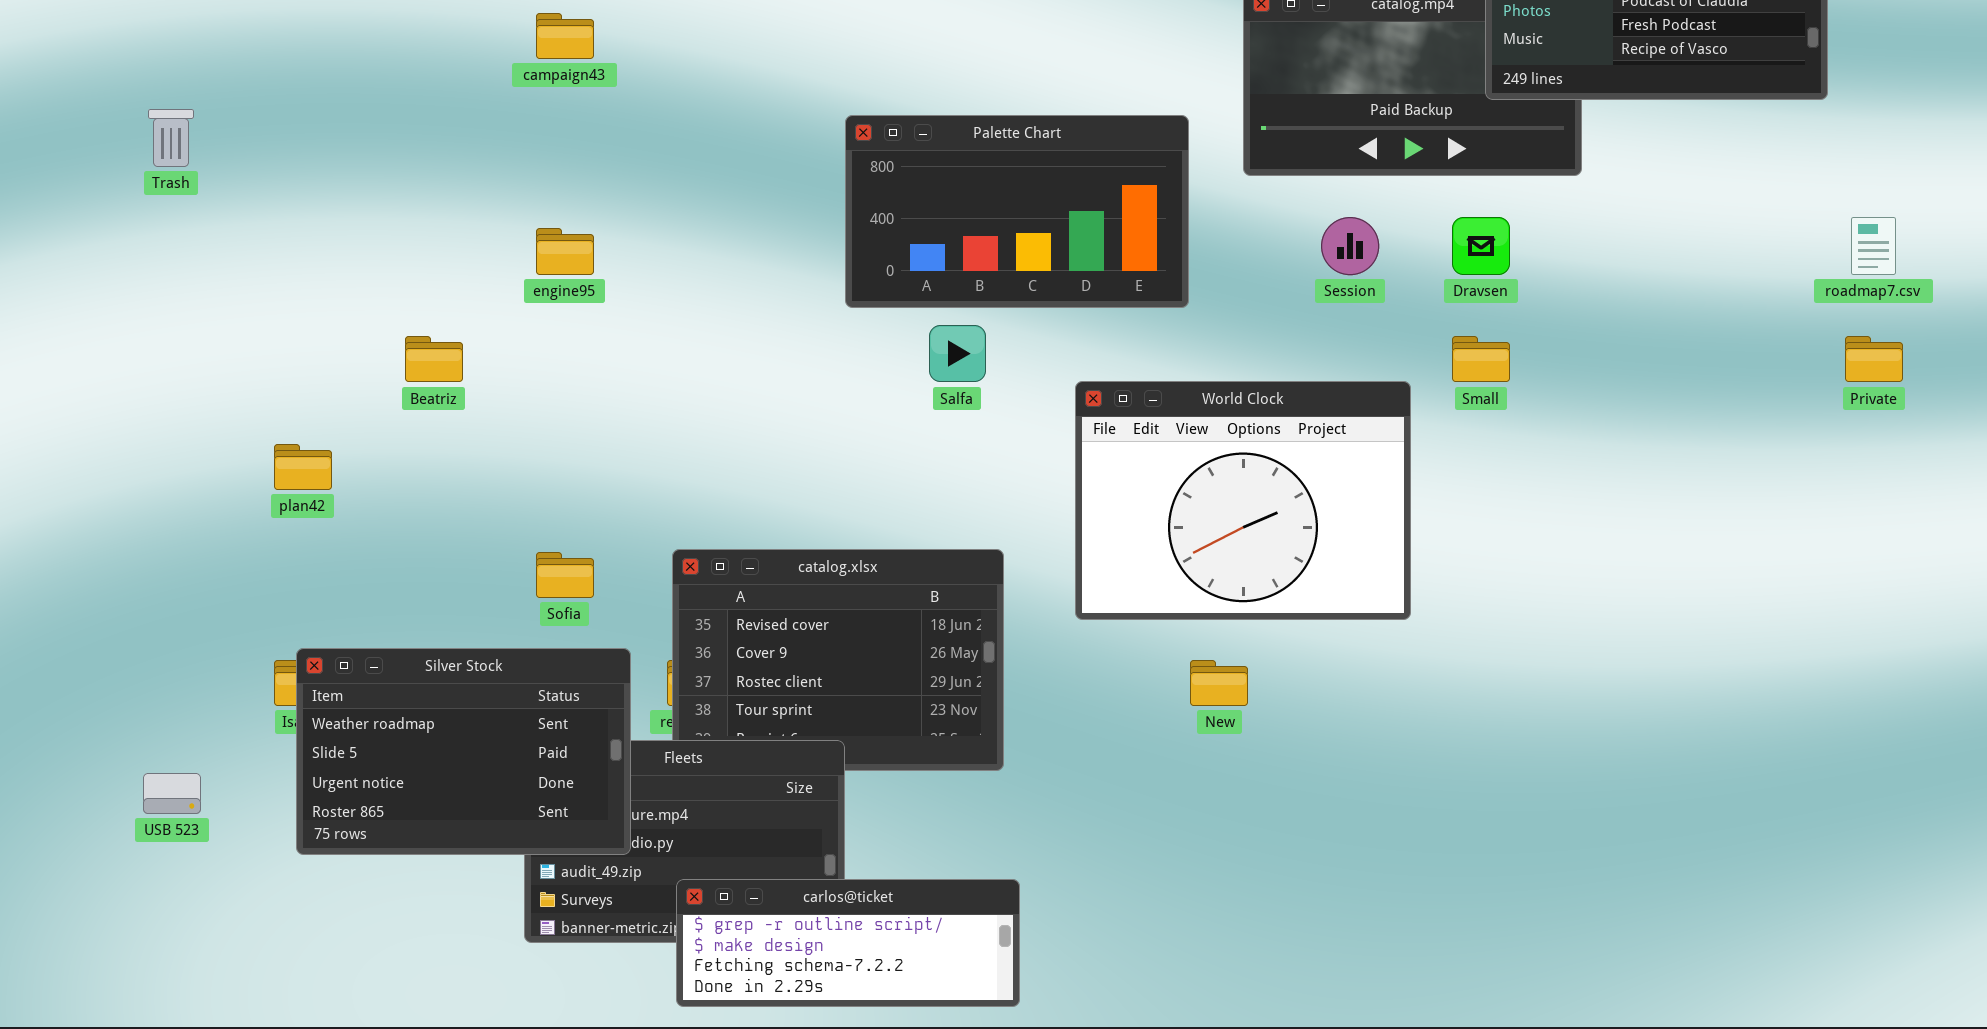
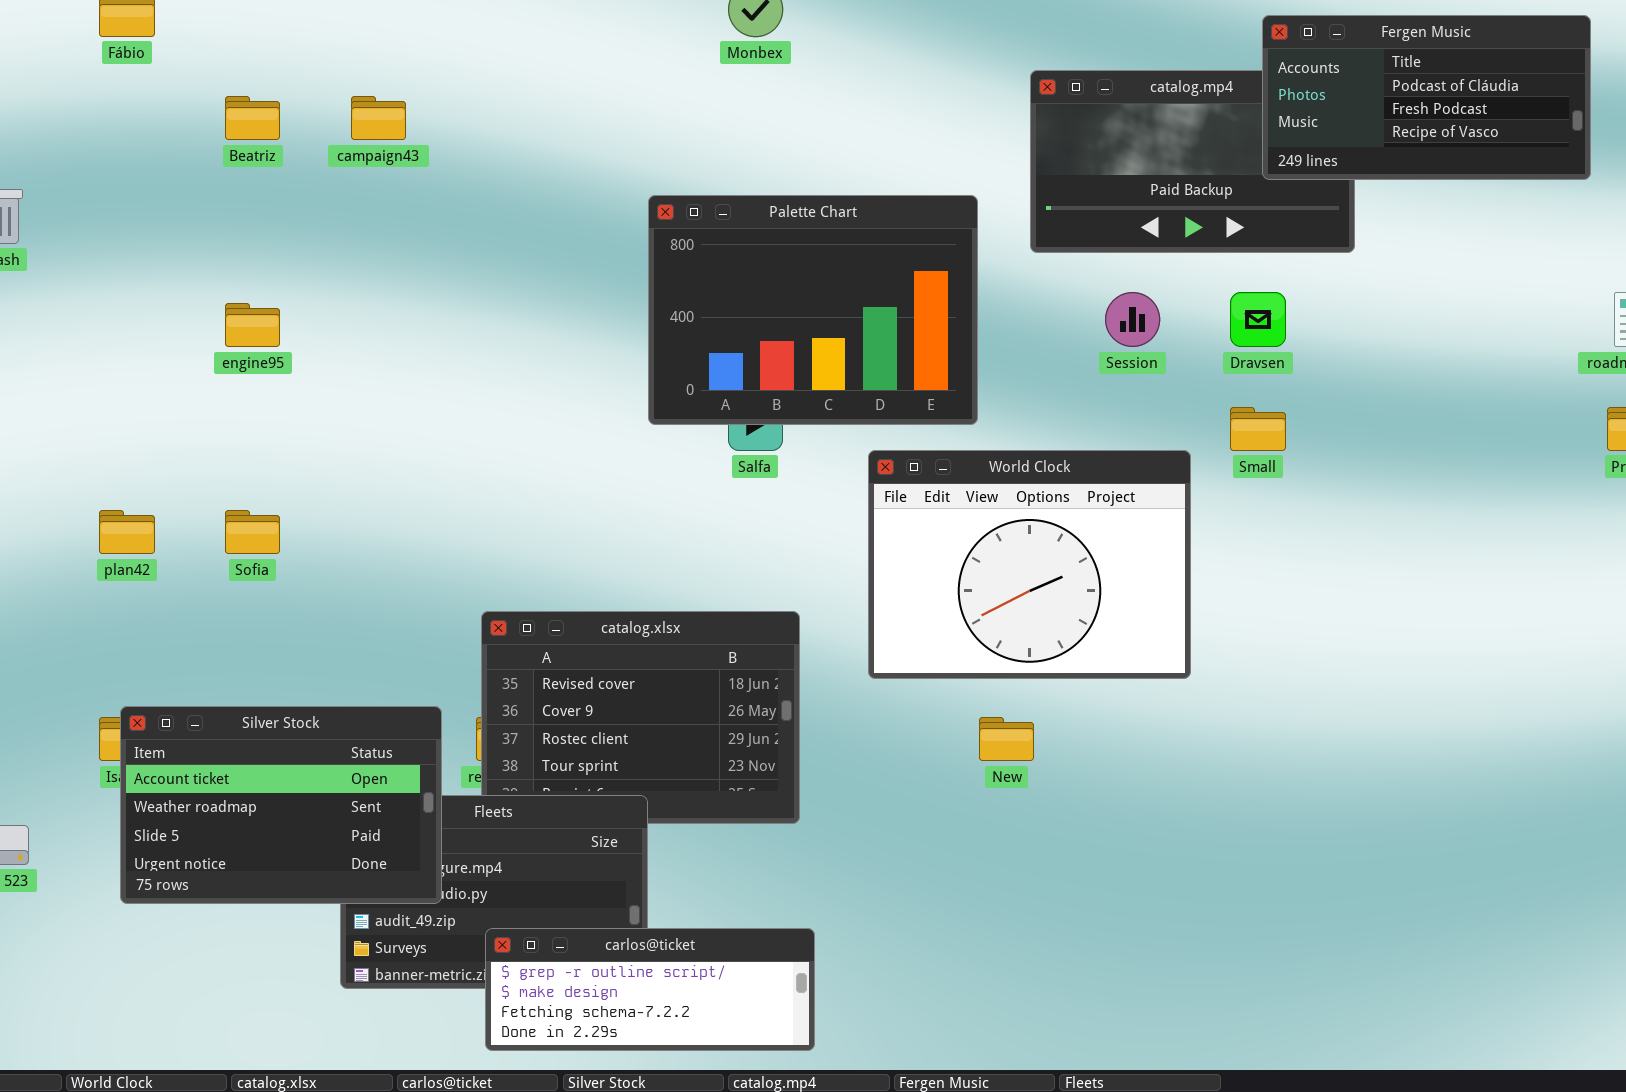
Palette Chart: [845,115,1189,308] -> [648,195,978,425], resized
engine95: [536,228,594,275] -> [225,303,280,347], moved
Beatriz: [405,336,463,382] -> [225,96,280,140], moved
Sofia: [536,552,594,598] -> [225,510,280,554], moved
Silver Stock: [296,648,631,855] -> [120,706,442,904], scrolled up 1 row

